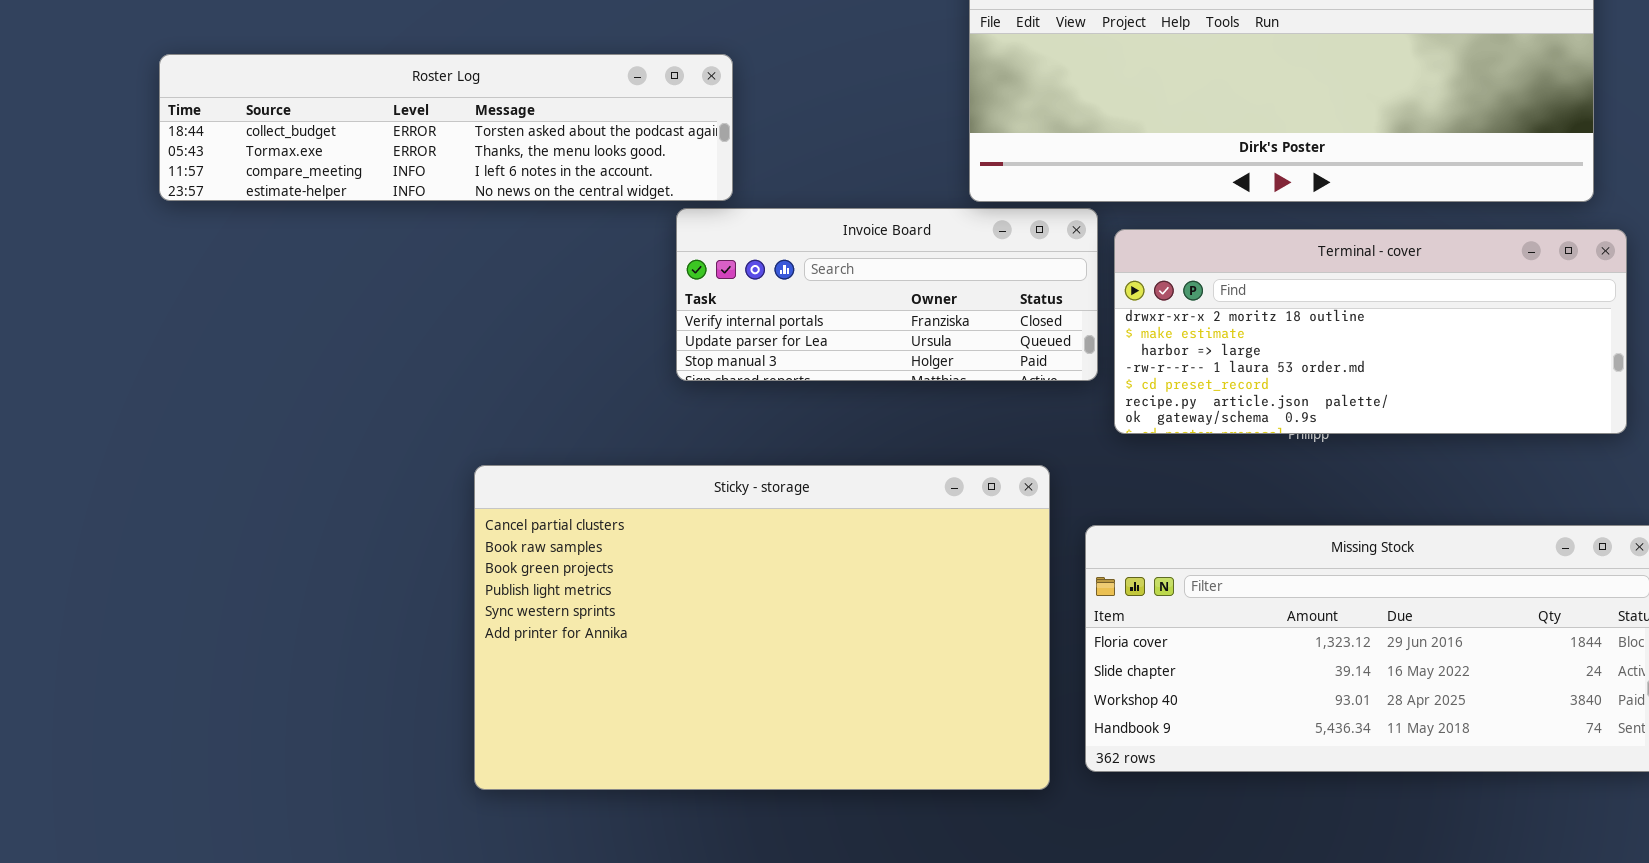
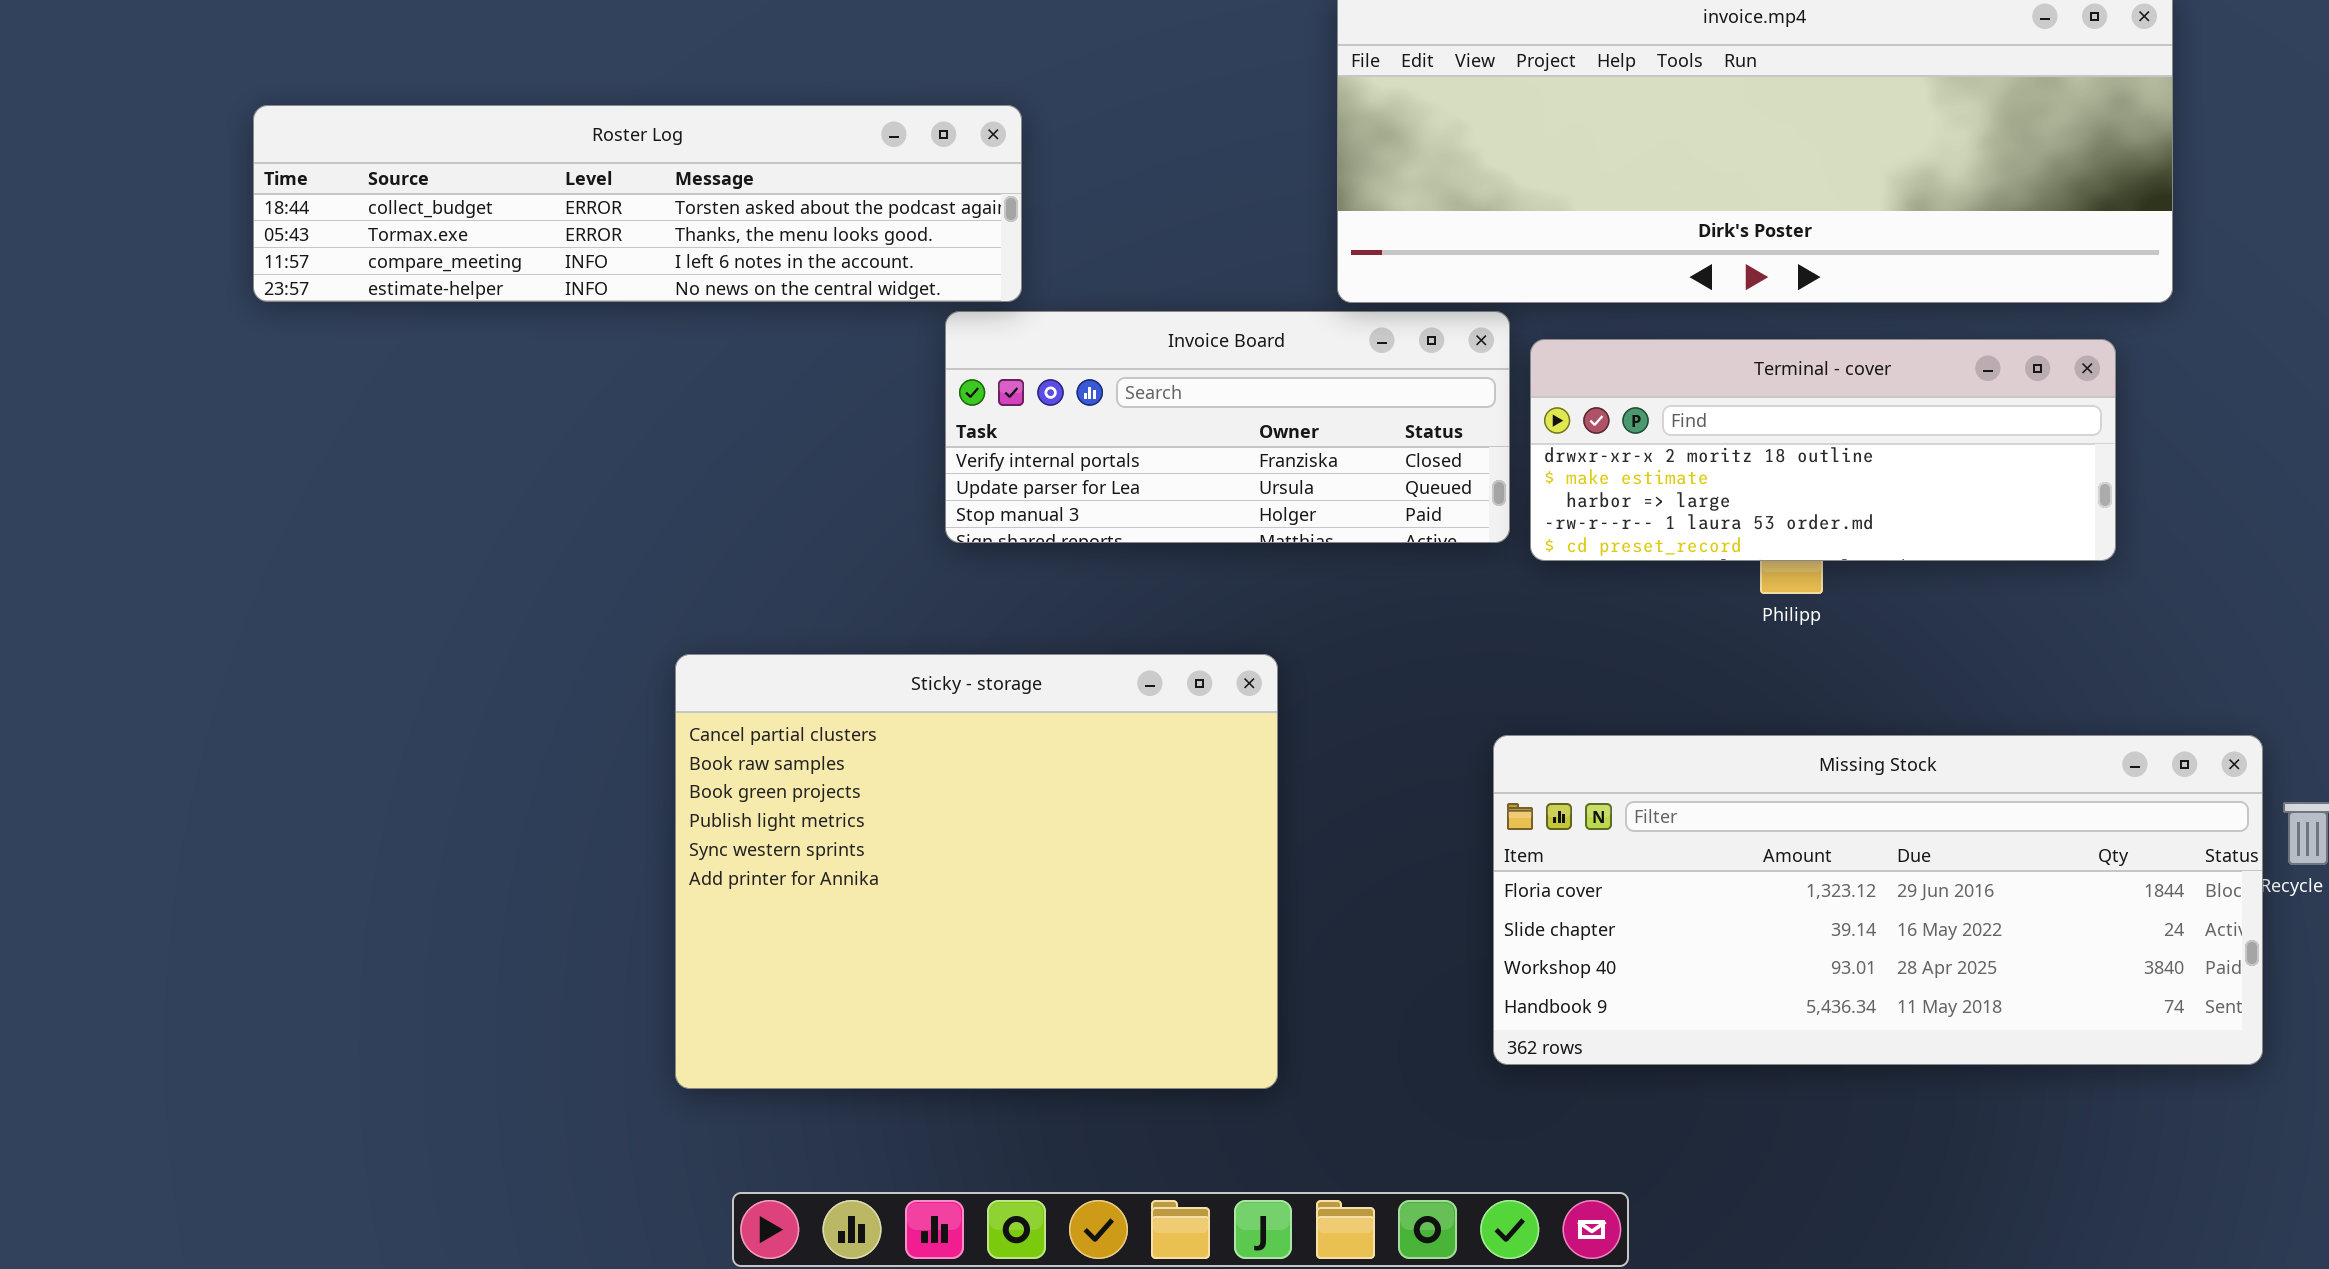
Terminal - cover: [1114,229,1627,434] -> [1530,339,2116,561], resized
Sticky - storage: [474,465,1050,790] -> [675,654,1278,1089], resized

